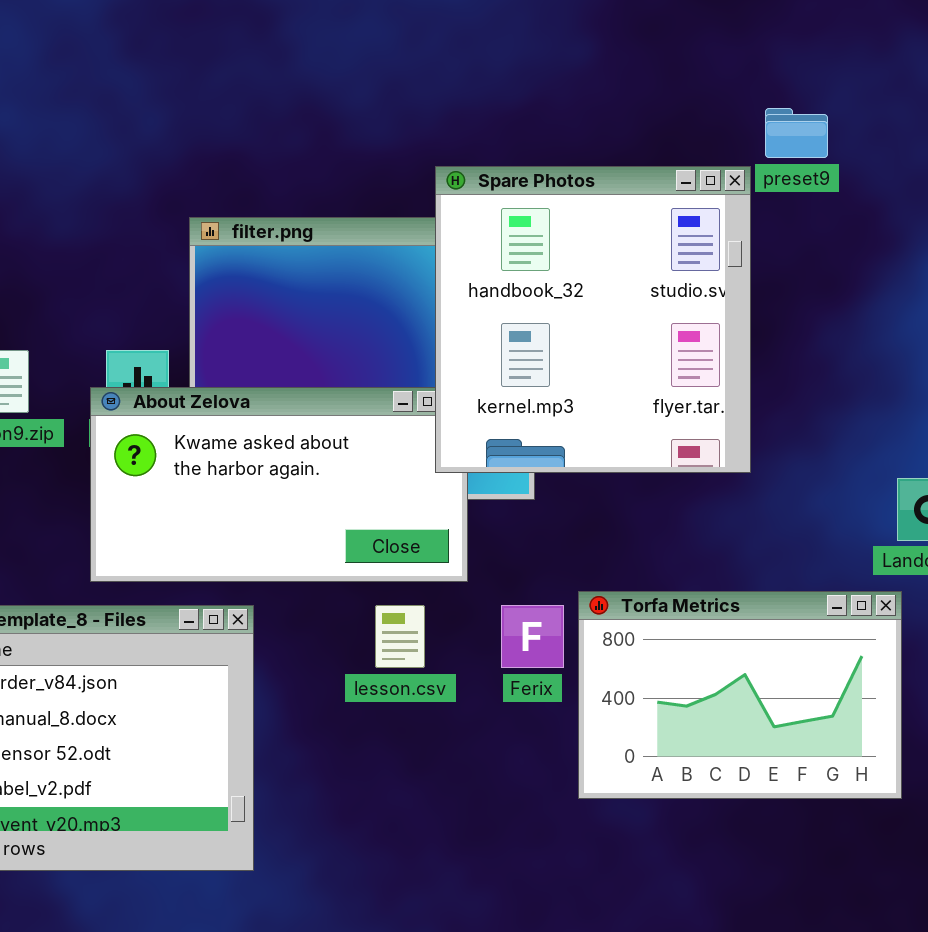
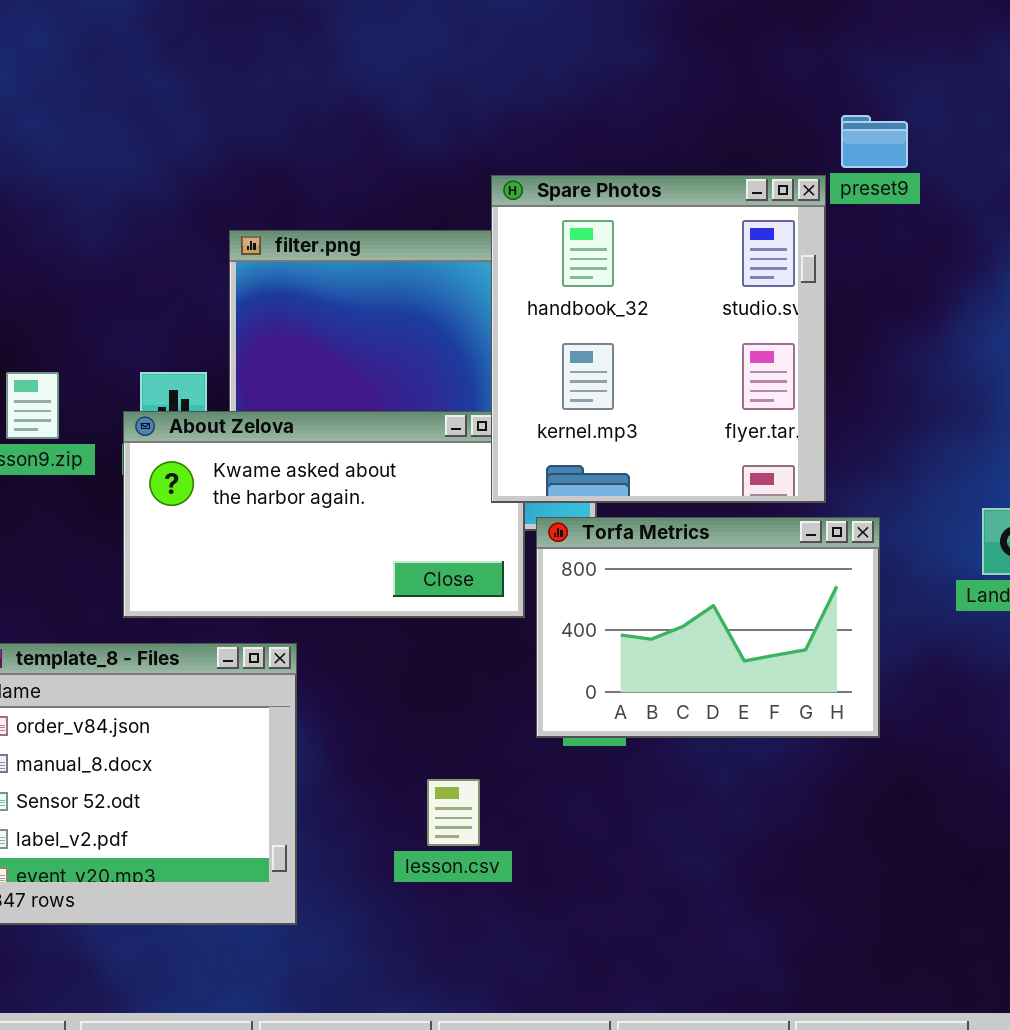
Torfa Metrics: [578,591,902,799] -> [536,517,880,738], moved
lesson.csv: [375,605,425,668] -> [427,779,480,846], moved

